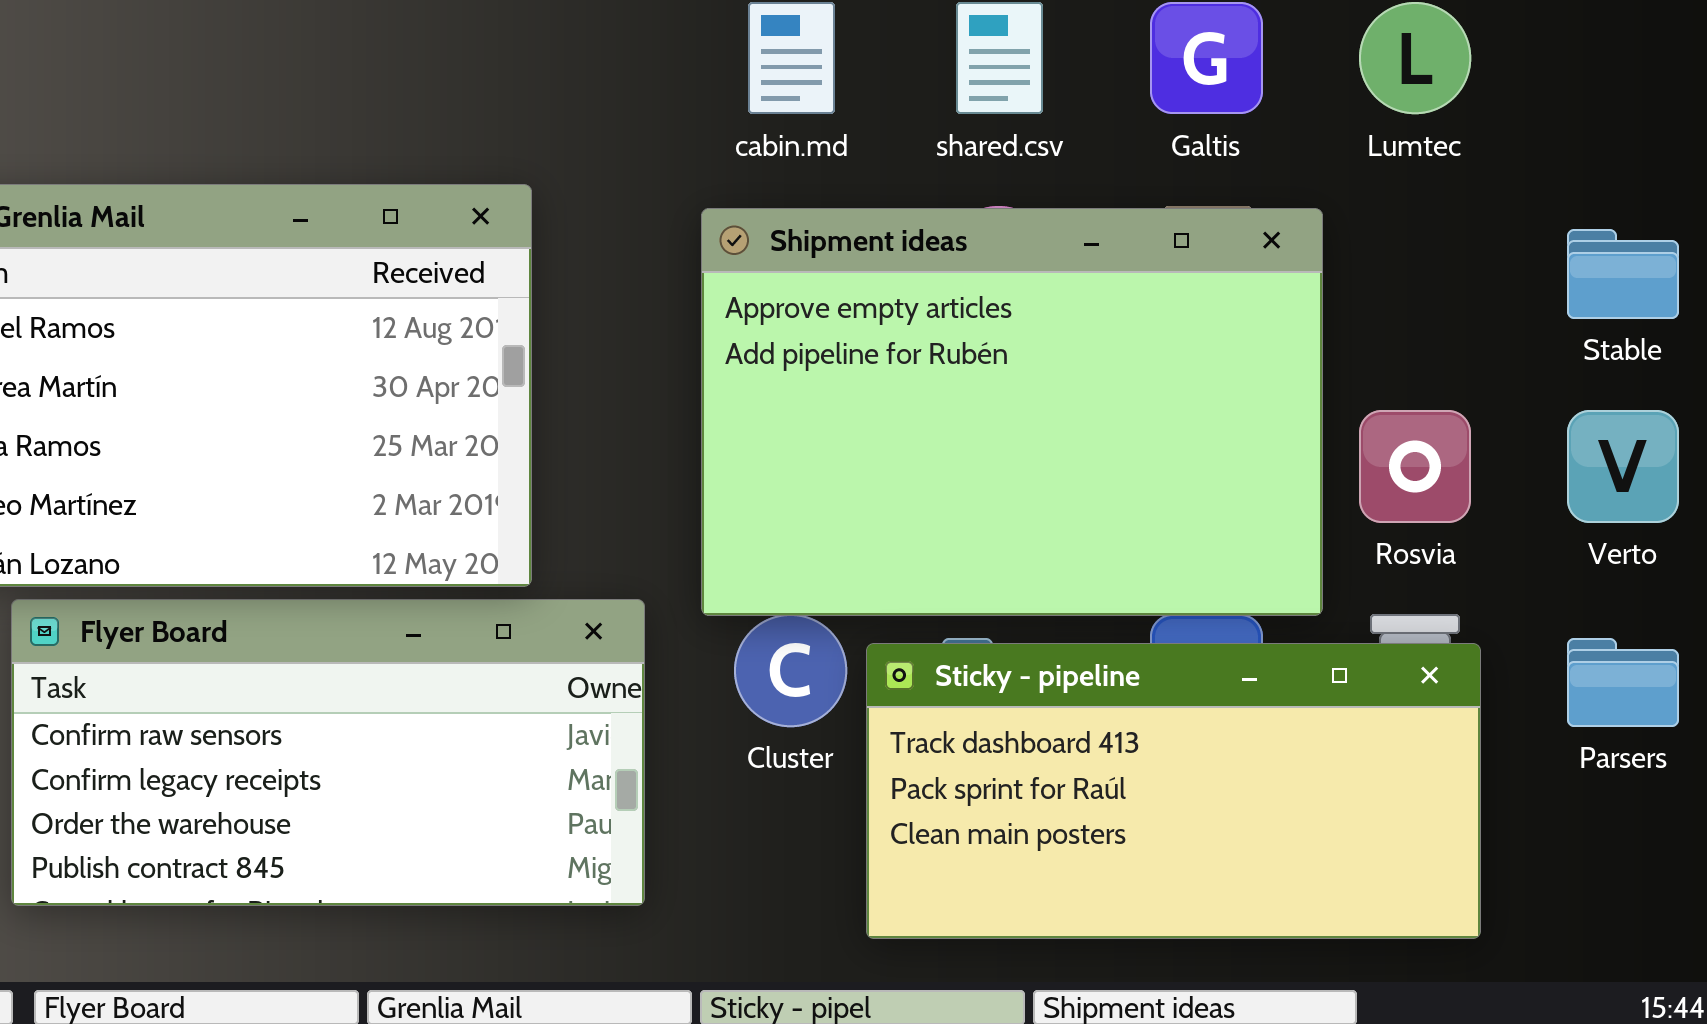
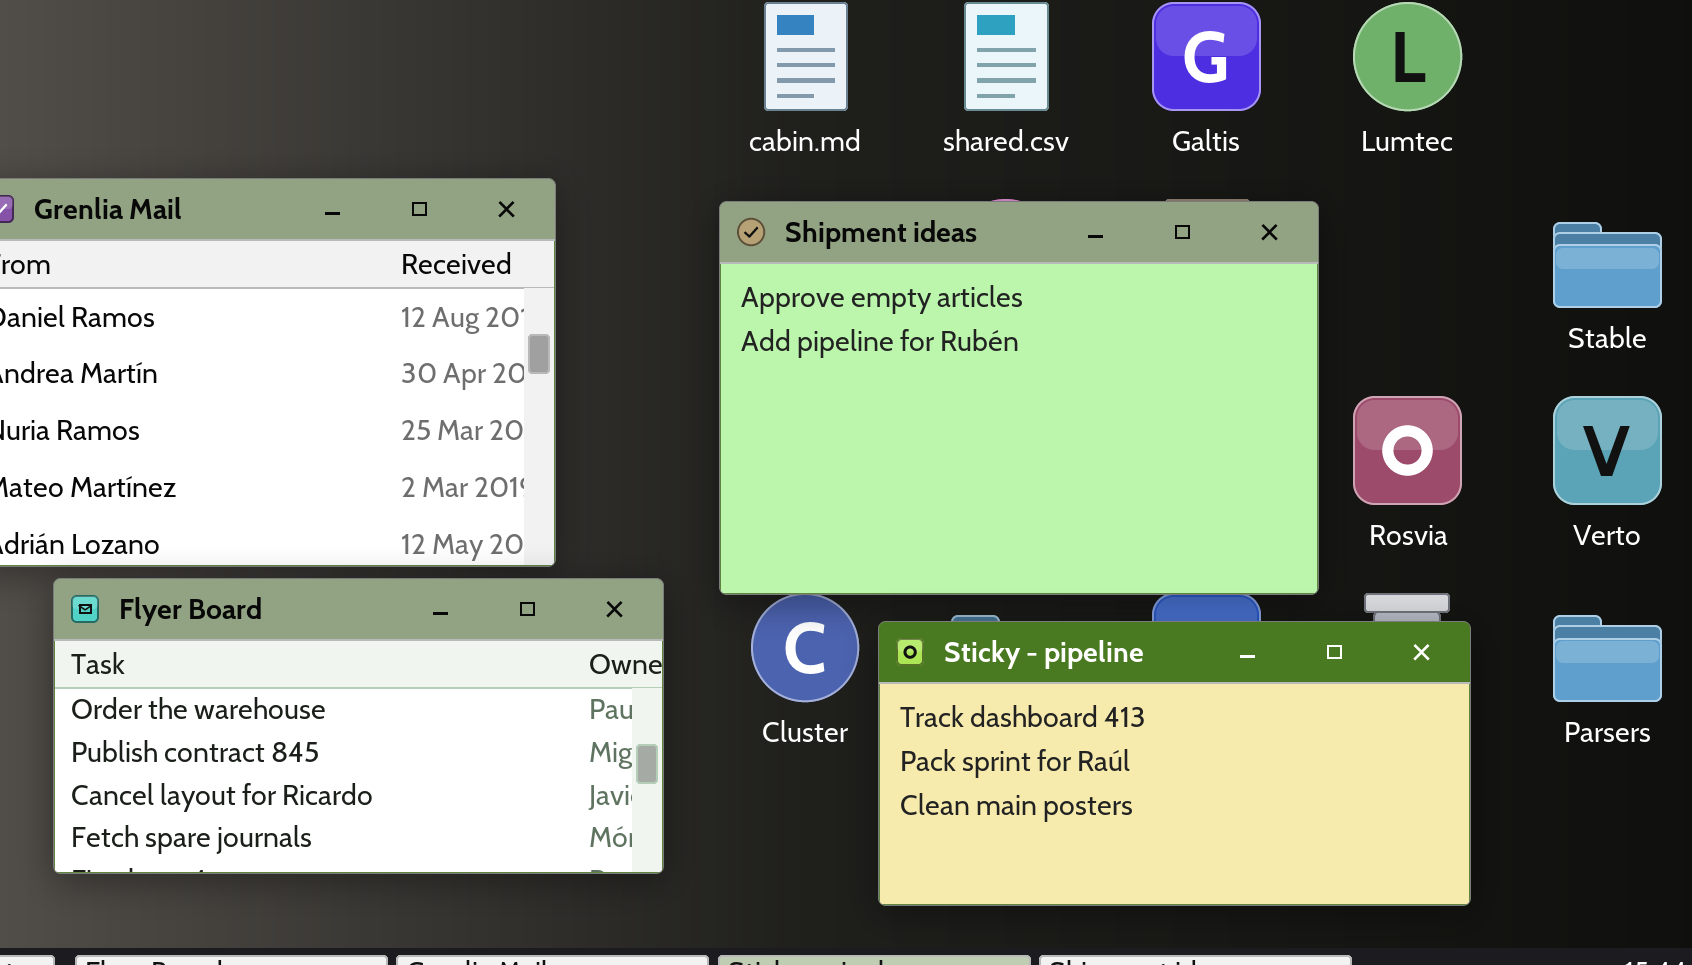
Flyer Board: [11,599,645,906] -> [53,578,664,874], scrolled down 2 rows

